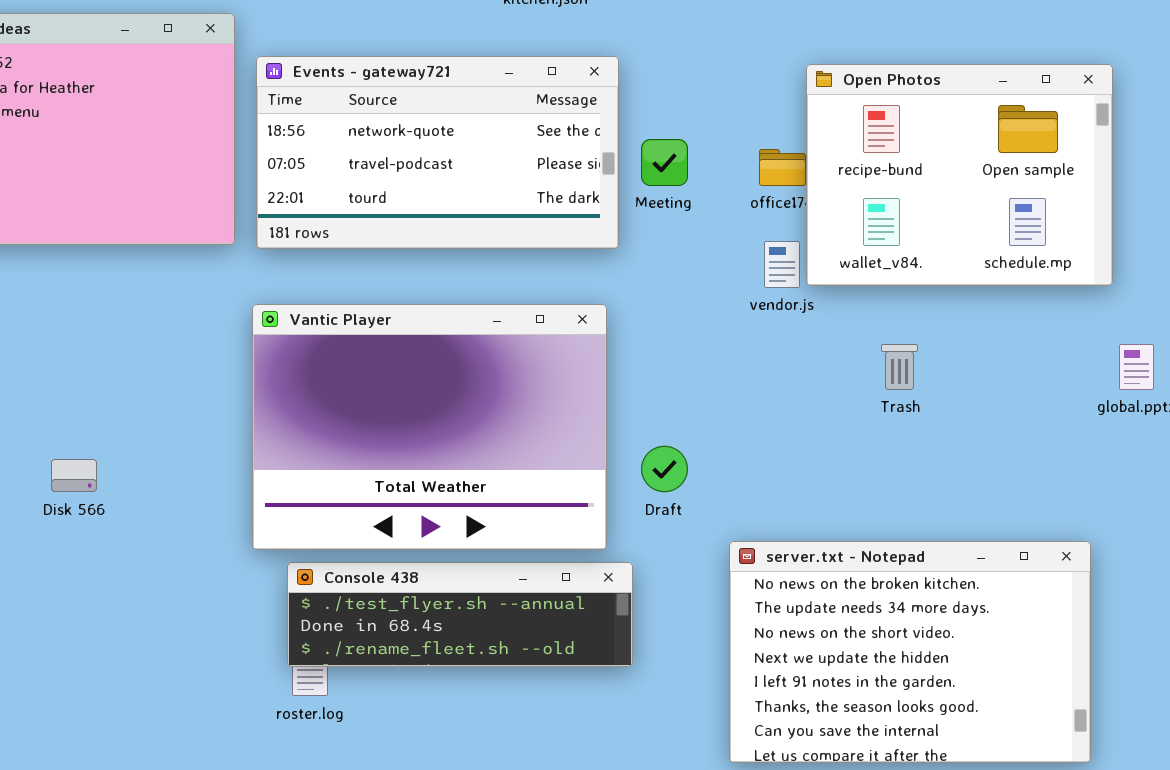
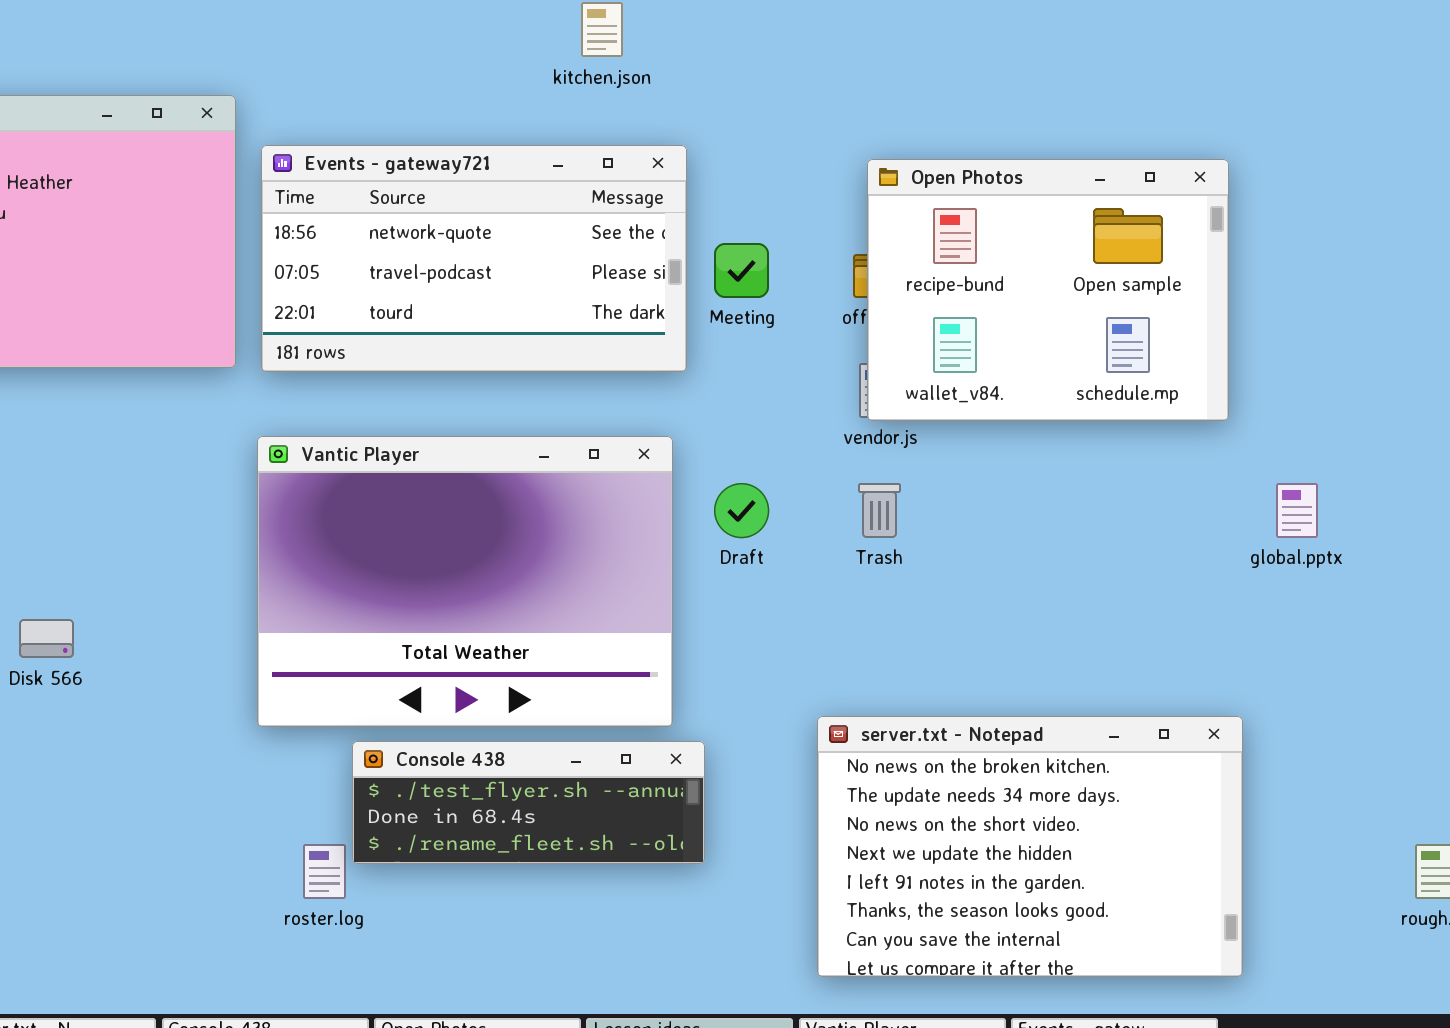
Open Photos: [806,64,1113,286] -> [867,159,1229,421], moved
Trash: [881,344,918,390] -> [858,483,901,538], moved
Draft: [641,446,688,492] -> [714,483,769,538], moved
Console 438: [287,562,633,667] -> [352,741,705,864], resized

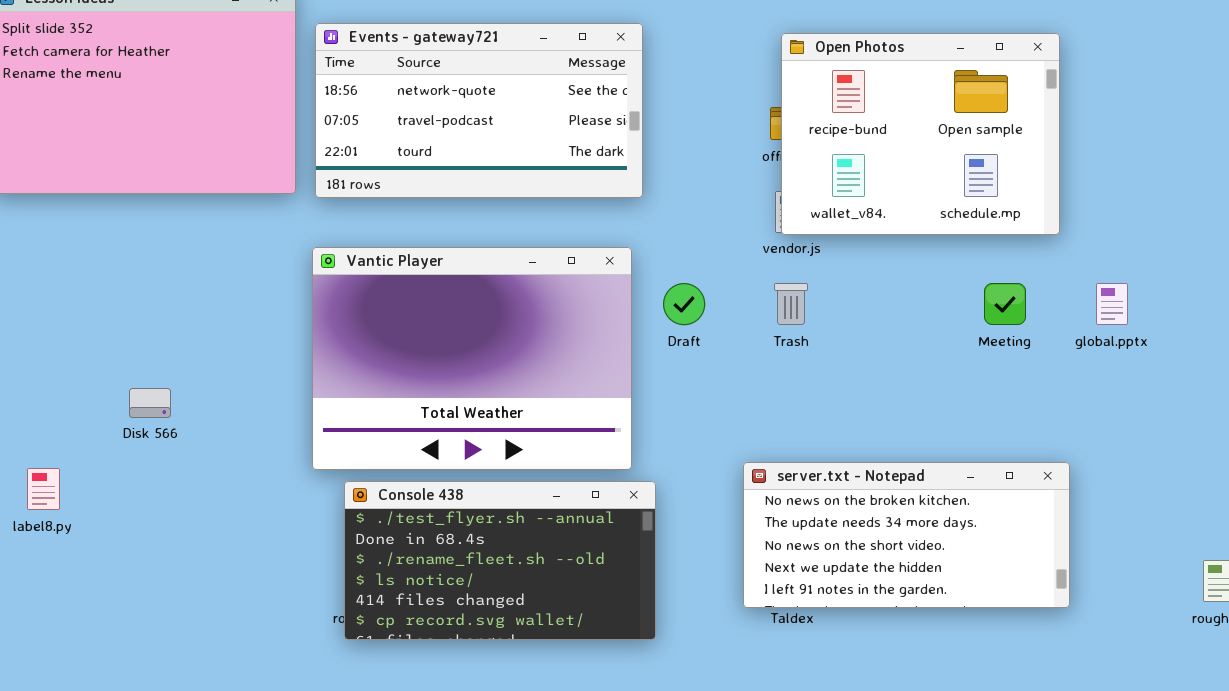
Meeting: [714,243,769,298] -> [984,283,1026,325], moved
server.txt - Notepad: [817,716,1243,977] -> [743,462,1070,608], resized
Console 438: [352,741,705,864] -> [344,481,656,640], resized

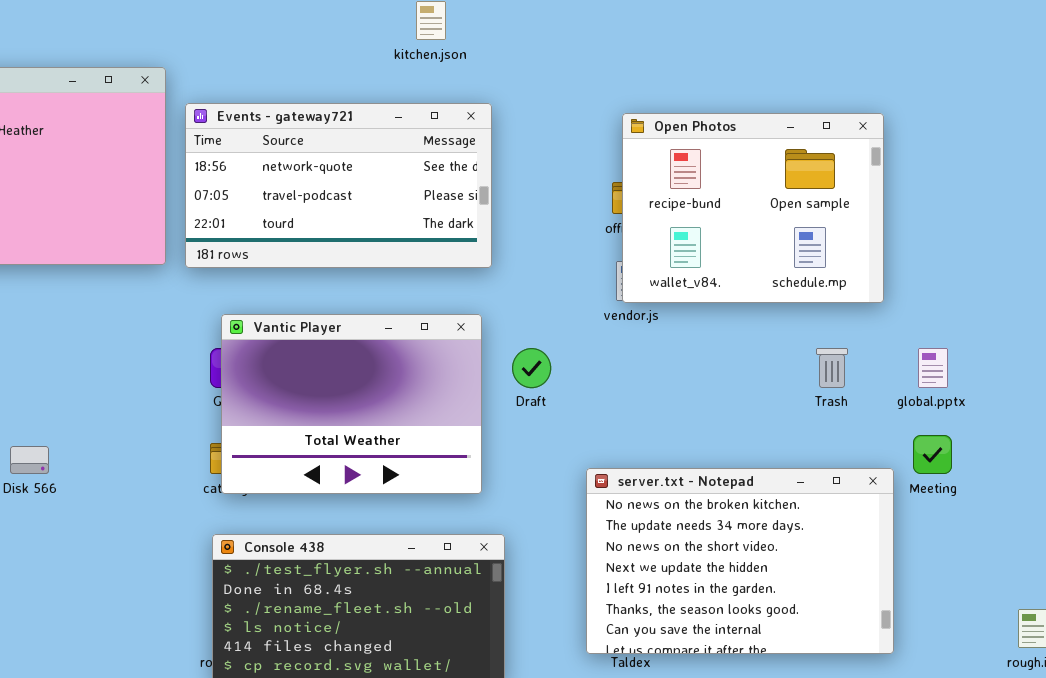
Vantic Player: [312,247,632,470] -> [221,314,482,494], resized
Trash: [774,283,808,325] -> [816,348,848,388], moved
Meeting: [984,283,1026,325] -> [913,435,952,474], moved
server.txt - Notepad: [743,462,1070,608] -> [586,468,894,654], resized

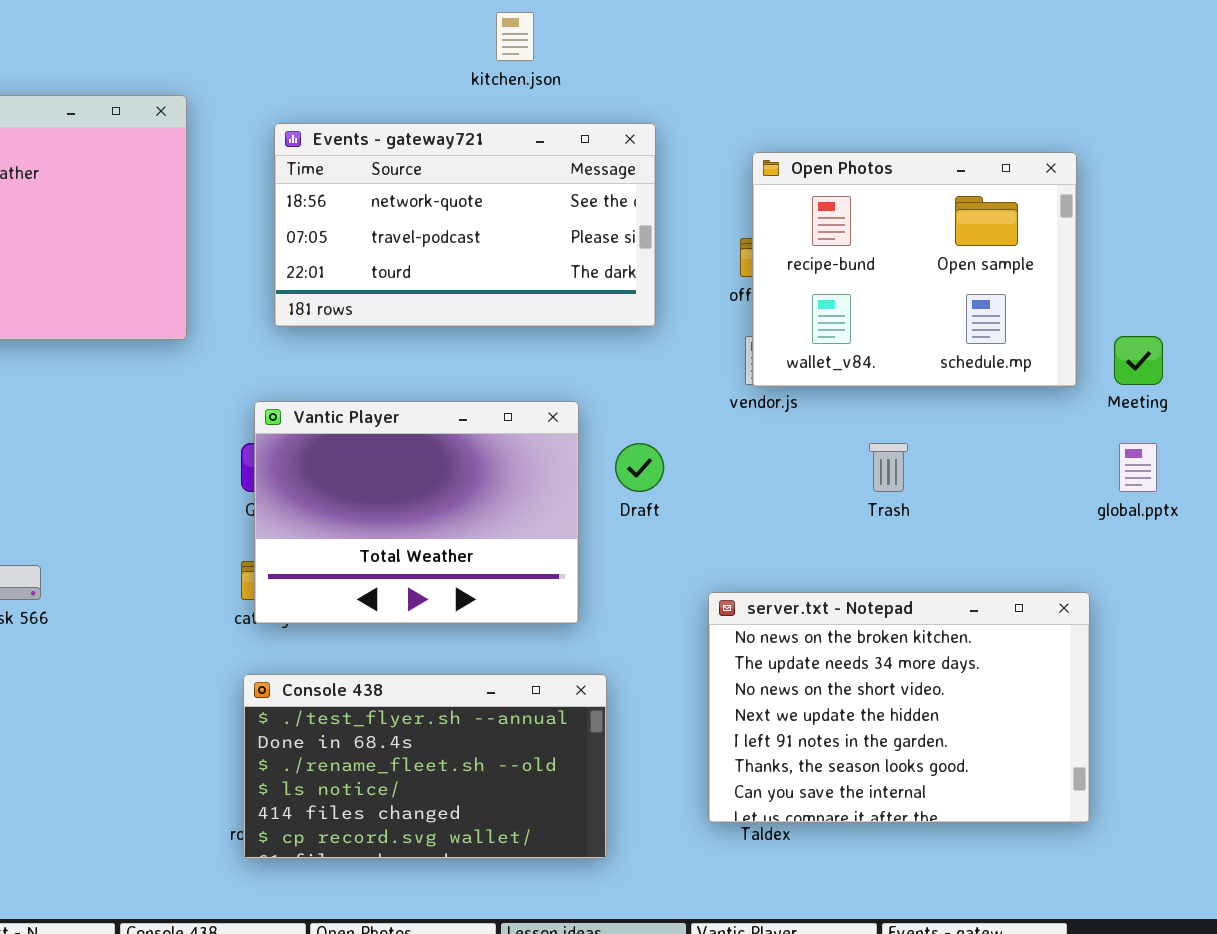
Events - gateway721: [185,103,492,268] -> [274,123,656,327], moved
Trash: [816,348,848,388] -> [869,443,908,492], moved
Meeting: [913,435,952,474] -> [1114,336,1163,385], moved

